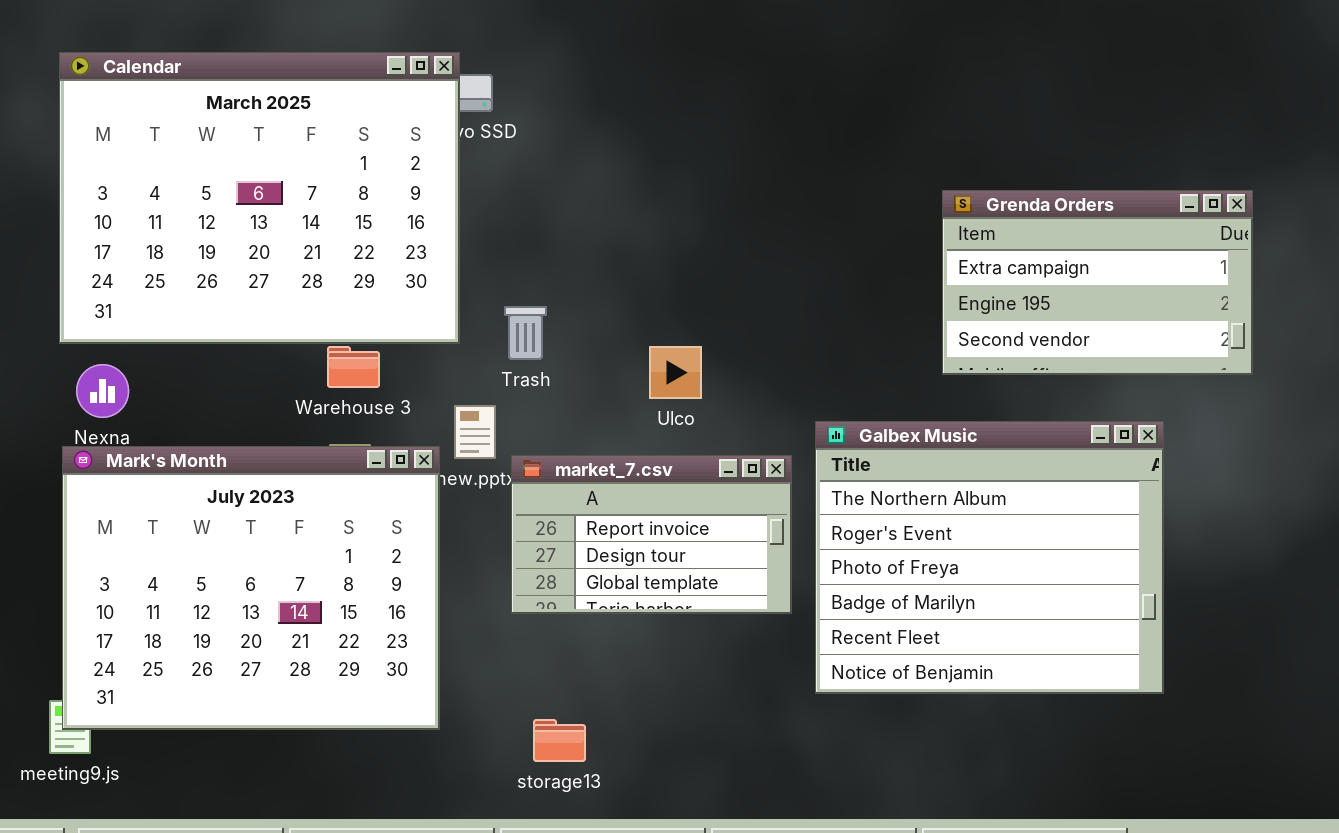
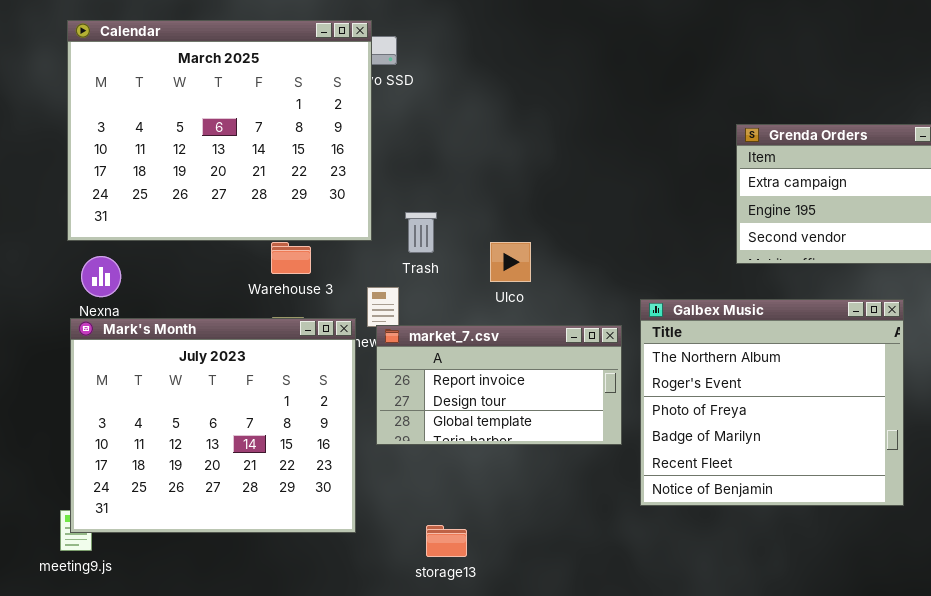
Ulco: [649,346,702,399] -> [490,242,531,282], moved
market_7.csv: [511,455,792,614] -> [376,325,622,445], resized

